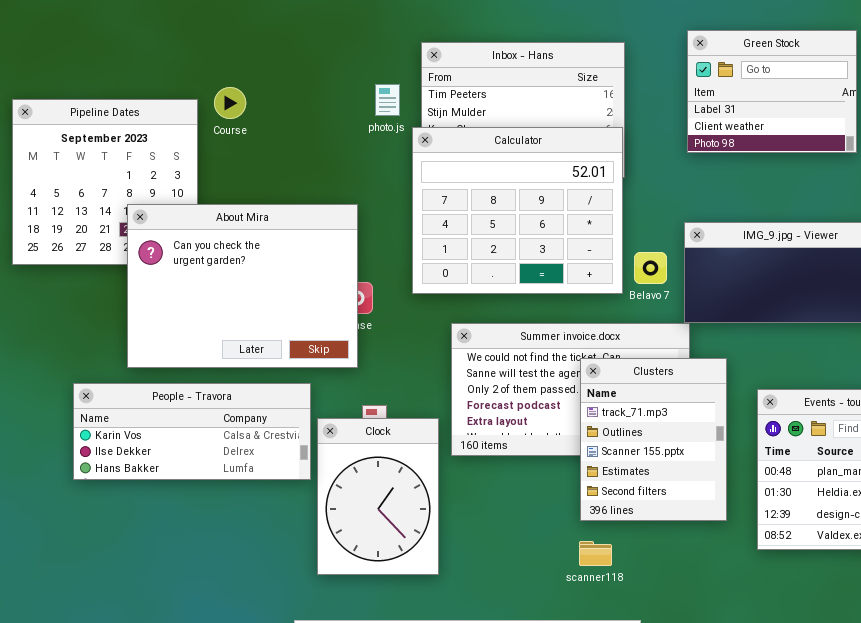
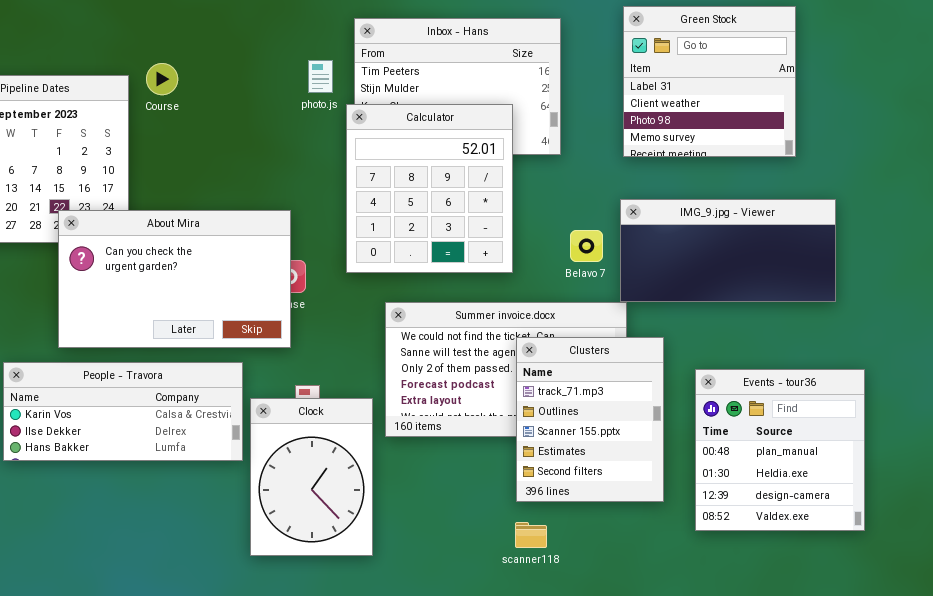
Green Stock: [687,30,857,153] -> [623,6,796,157], resized
Calculator: [412,127,623,294] -> [346,104,513,273], resized
About Mira: [127,204,358,368] -> [58,210,291,348], resized

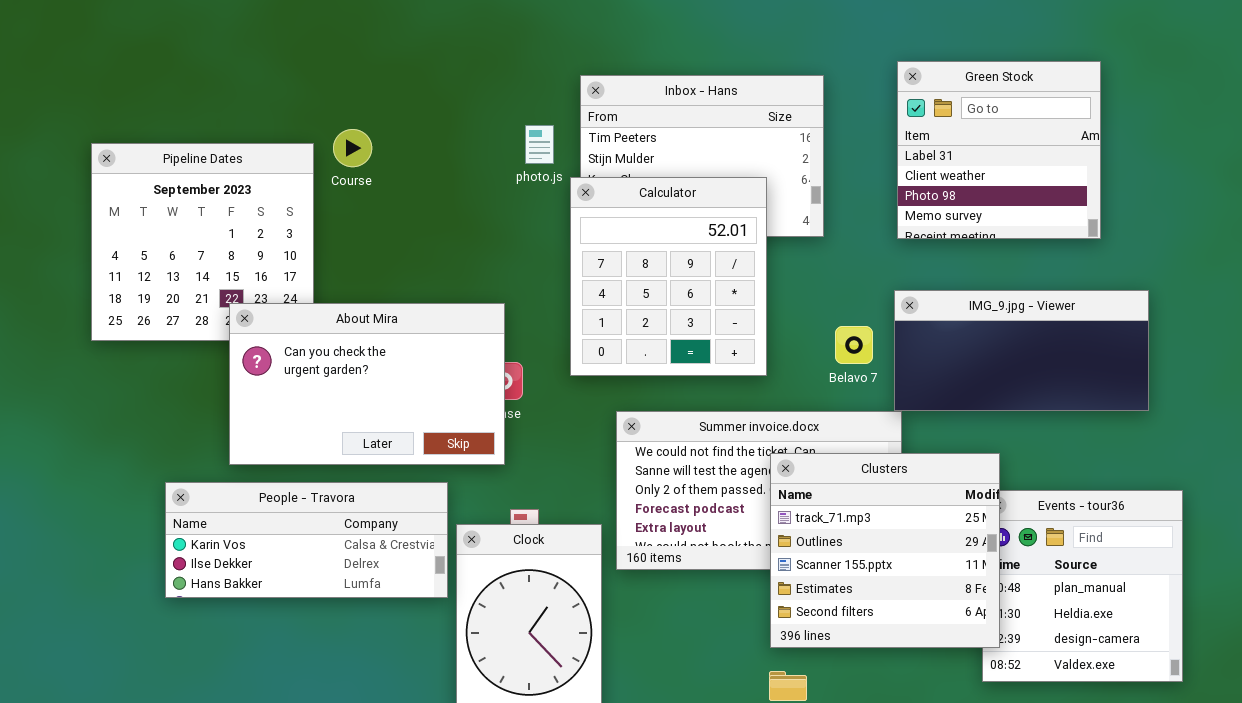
Clusters: [516,337,664,502] -> [770,453,1000,648], resized

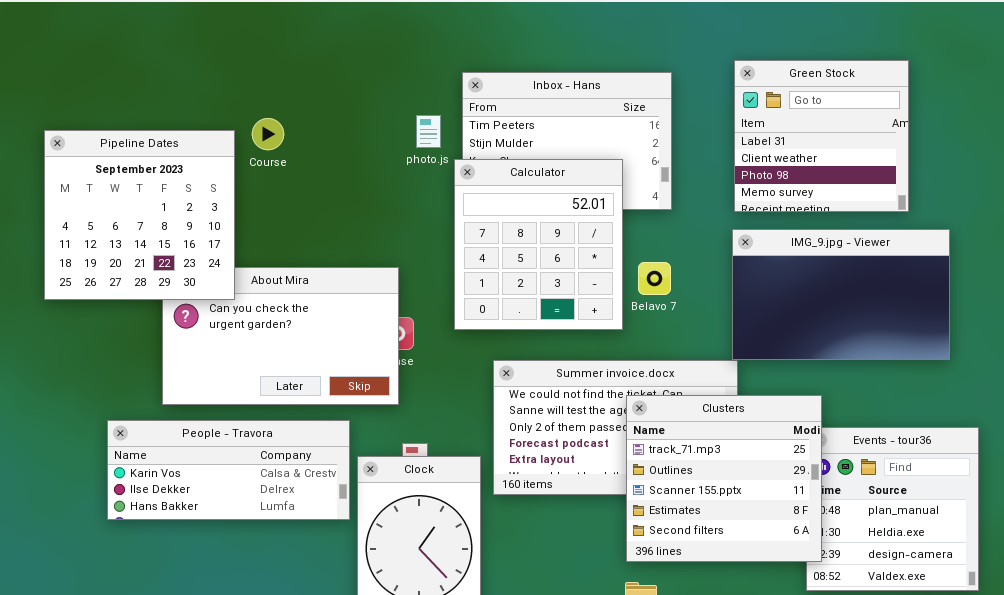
Pipeline Dates: [91,143,314,341] -> [44,130,235,300], raised
IMG_9.jpg - Viewer: [894,290,1149,411] -> [732,229,950,360], resized
Belavo 7: [835,326,873,364] -> [638,262,671,295], moved

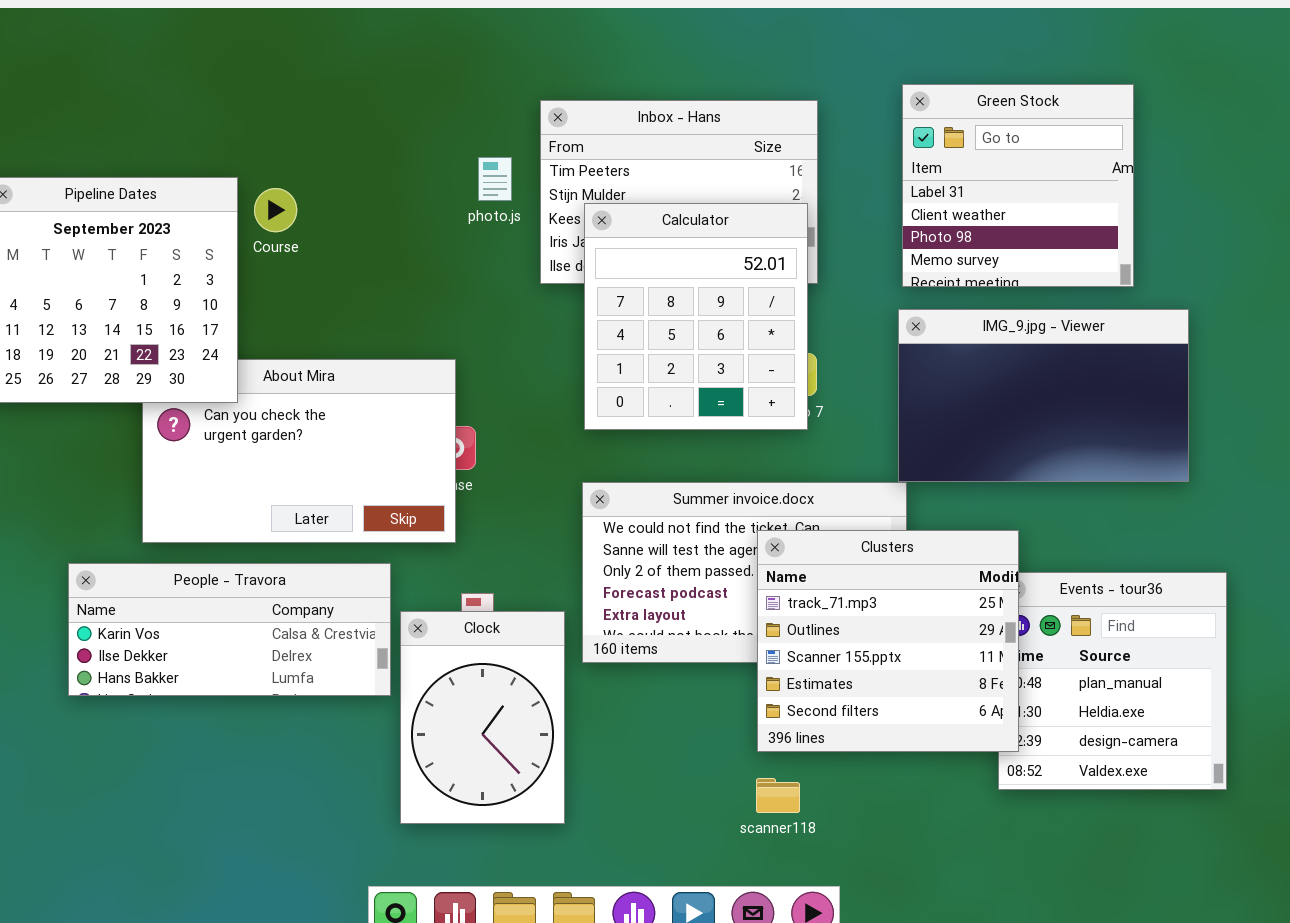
Course: [252,118,284,150] -> [254,188,297,232], moved
Calculator: [454,159,623,330] -> [584,203,808,430], moved

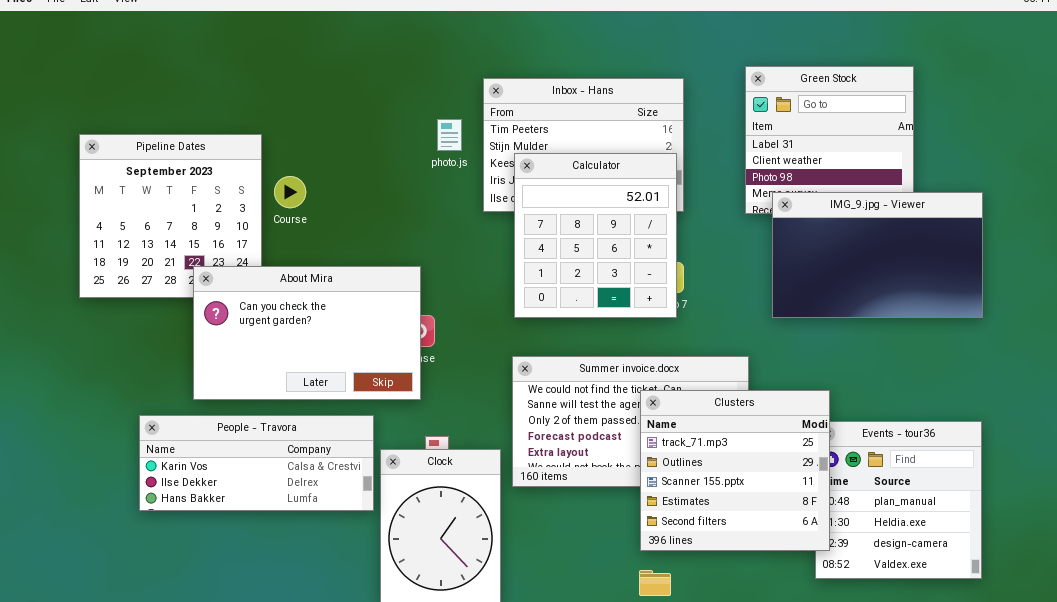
Course: [254,188,297,232] -> [274,176,306,208], moved
IMG_9.jpg - Viewer: [898,309,1189,482] -> [772,192,983,318], moved
About Mira: [142,359,456,543] -> [193,266,421,400], raised

